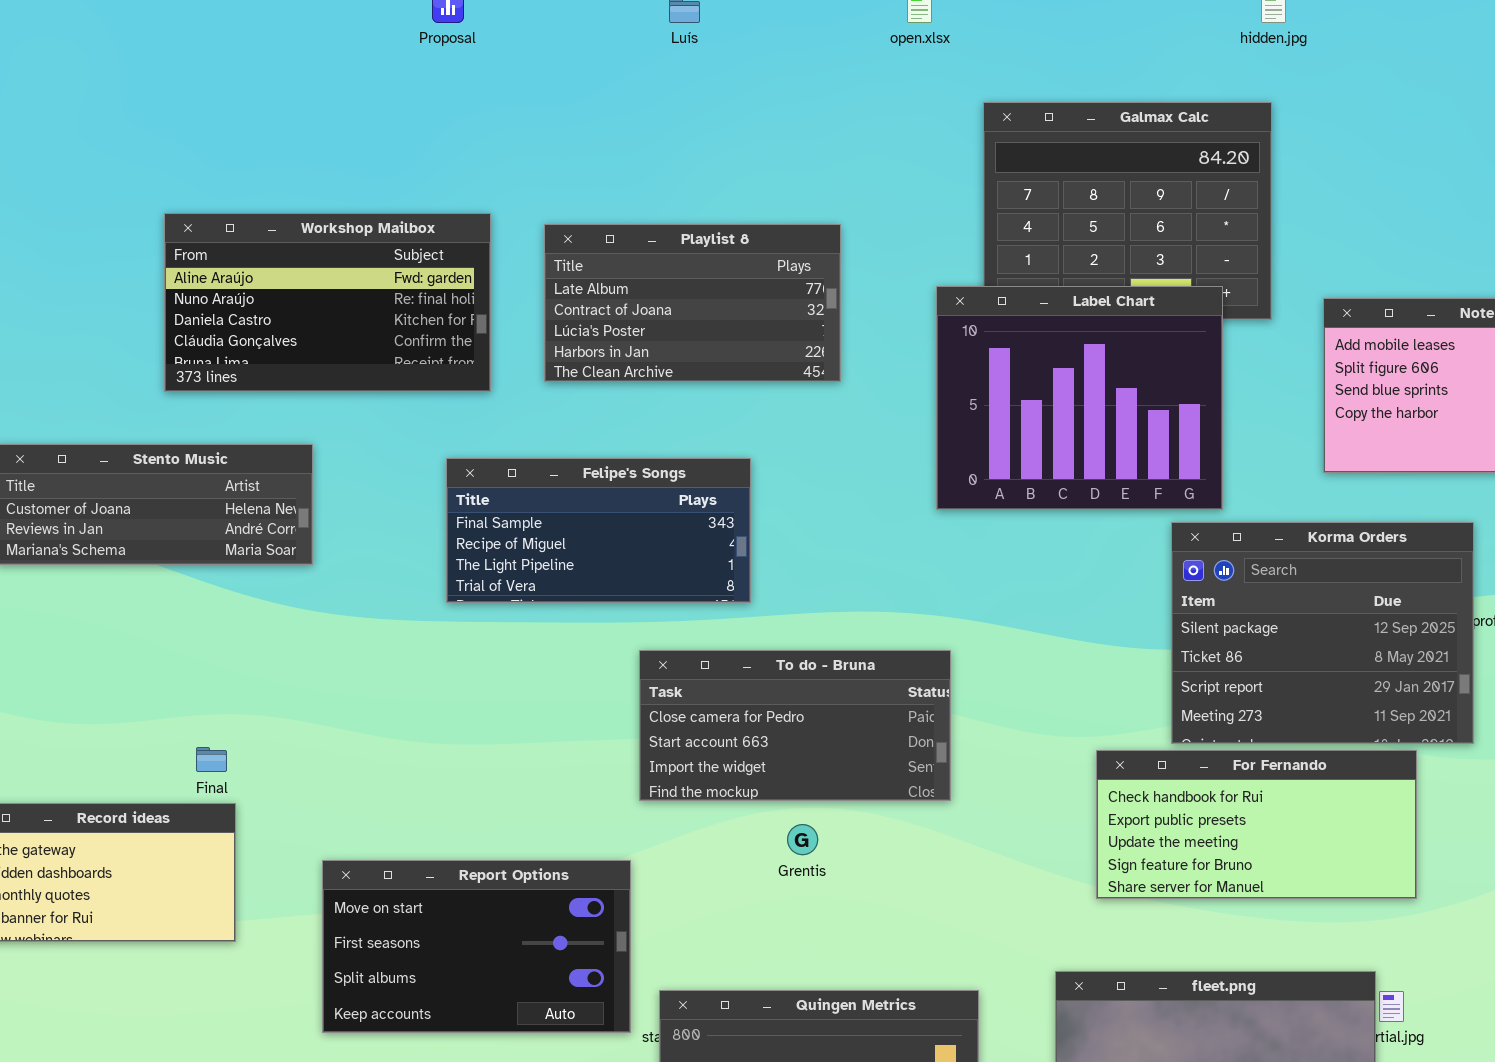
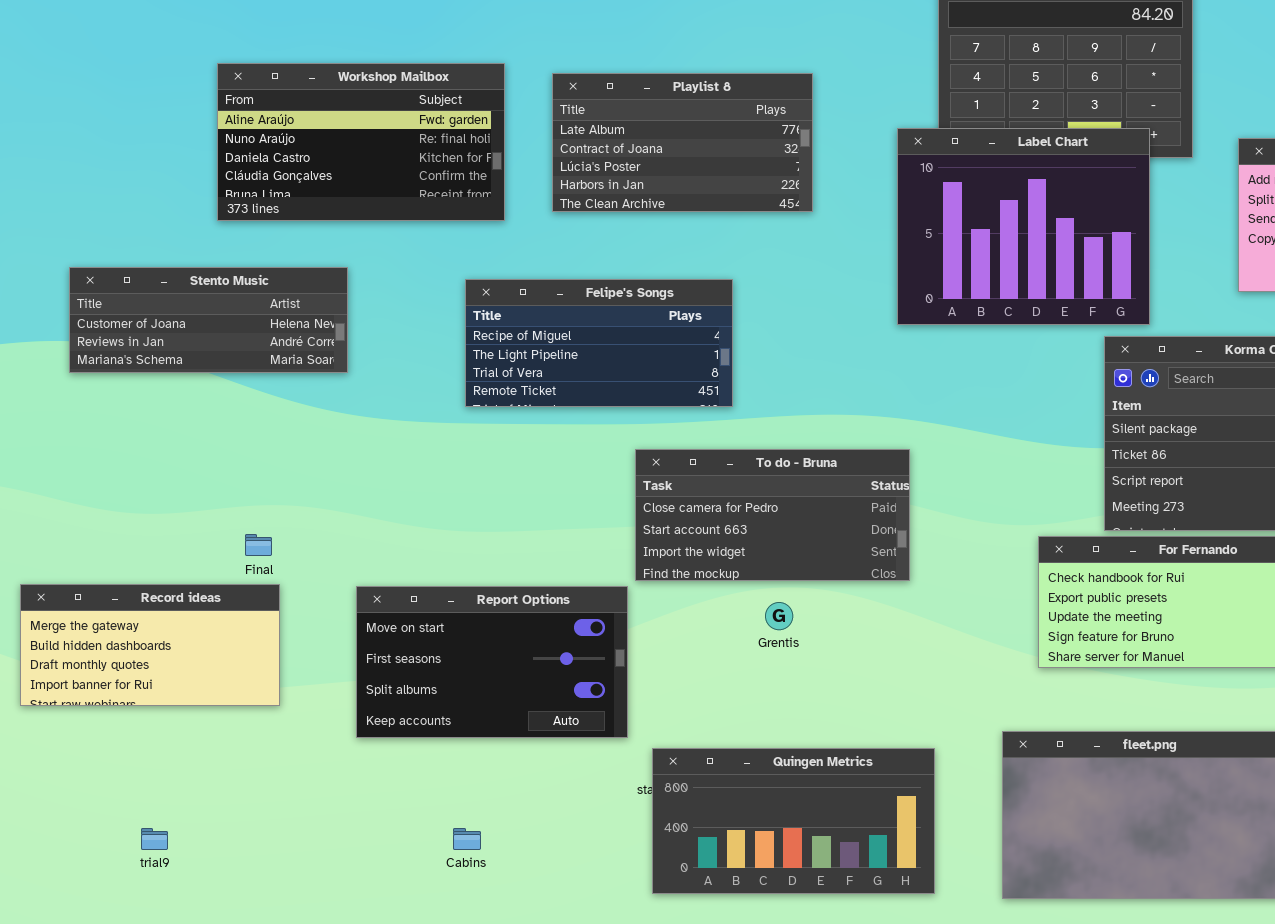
Felipe's Songs: [446,458,751,603] -> [465,279,733,407], scrolled down 1 row
Report Options: [322,860,631,1033] -> [356,586,628,738], moved

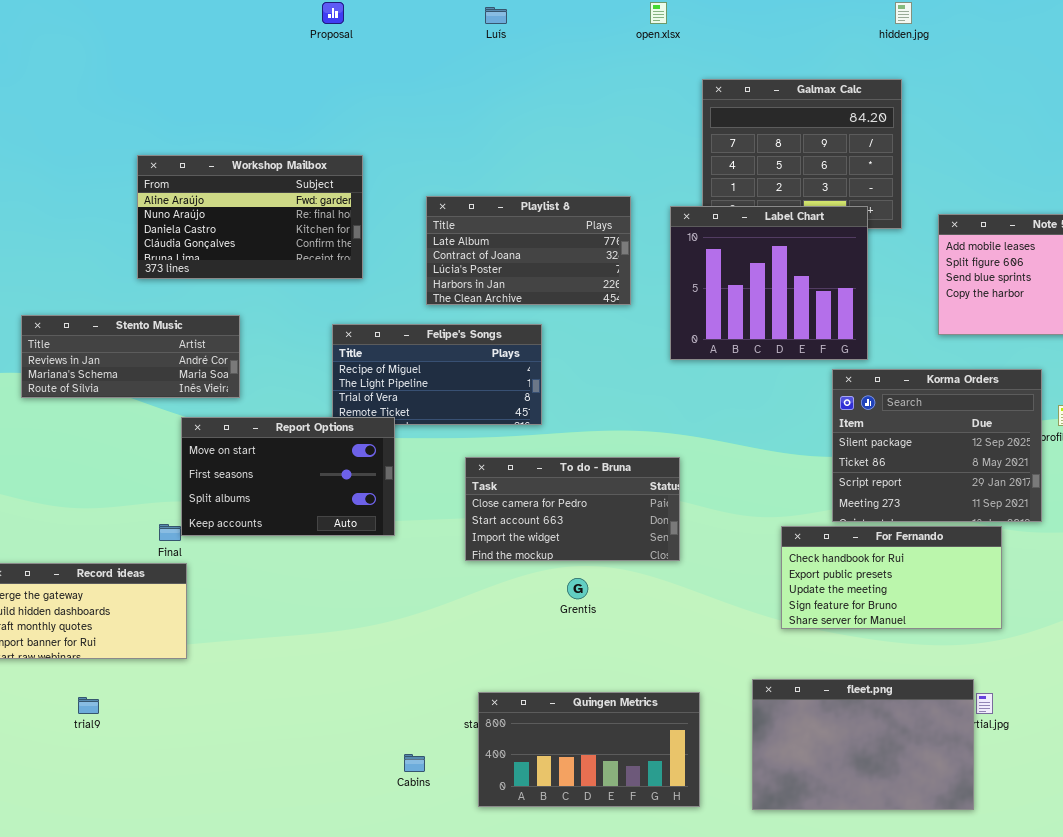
Playlist 8: [552,73,813,212] -> [426,196,631,305], moved
Stento Music: [69,267,348,373] -> [21,315,240,398], scrolled down 1 row
Report Options: [356,586,628,738] -> [181,417,395,536], moved
trial9: [141,828,168,850] -> [78,697,99,714], moved
Cabins: [453,828,481,850] -> [404,754,425,772], moved

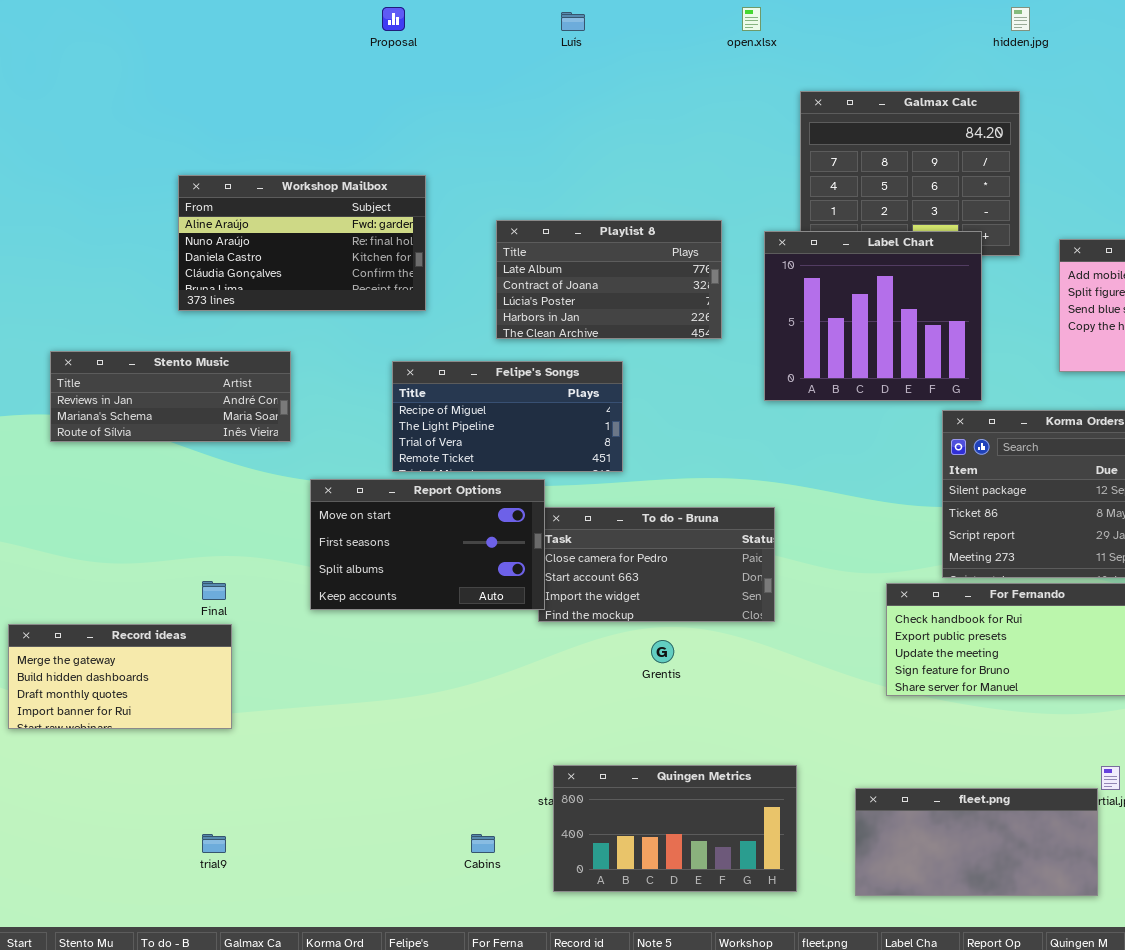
Report Options: [181,417,395,536] -> [310,479,545,610], moved
fleet.png: [752,679,974,810] -> [855,788,1098,896], resized
trial9: [78,697,99,714] -> [202,834,226,853], moved

